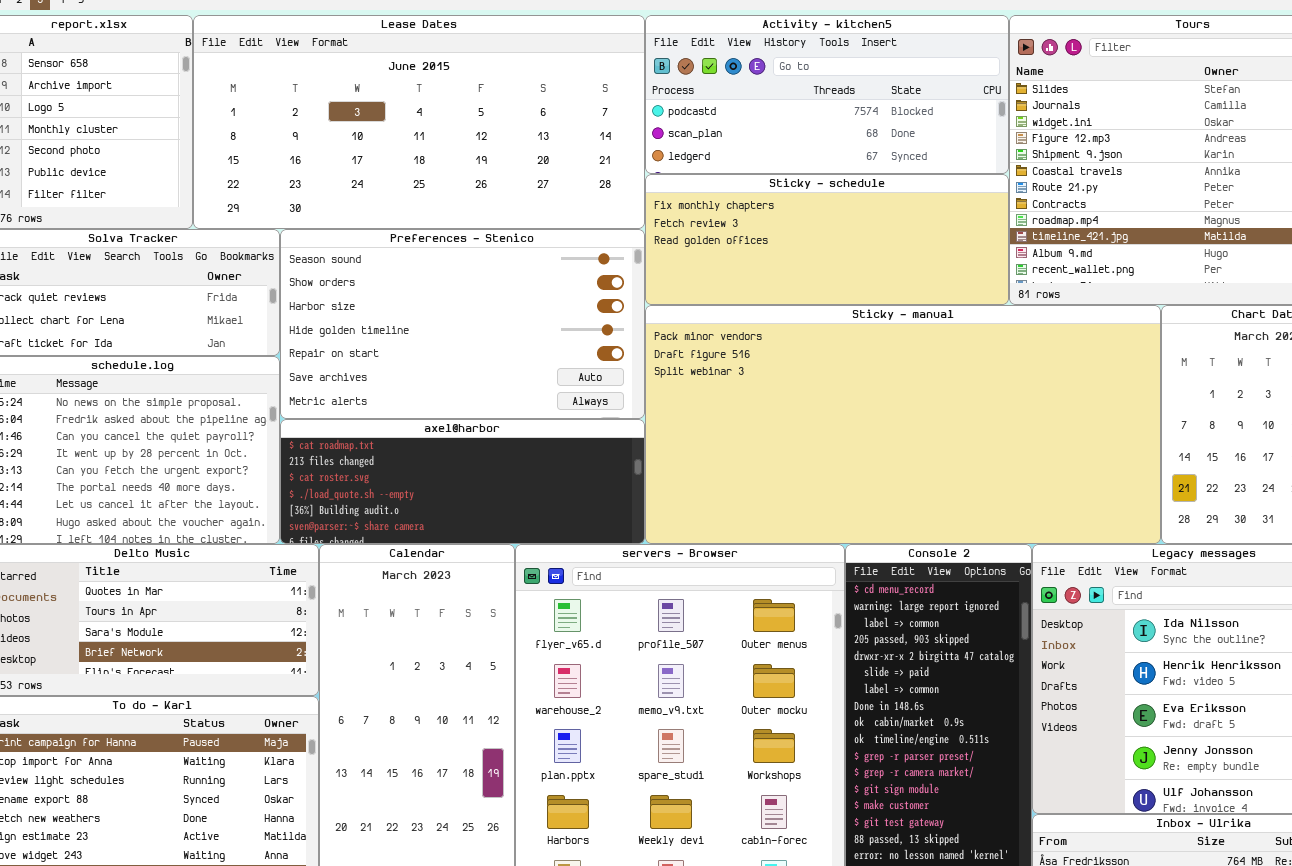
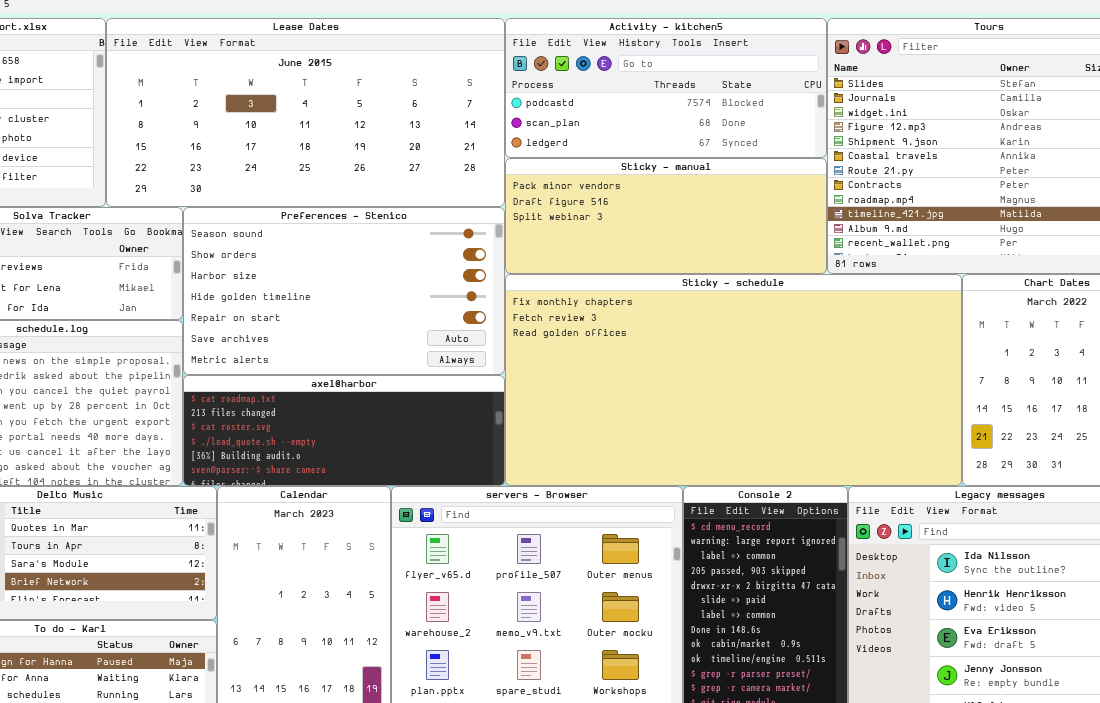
Sticky - schedule: [645,174,1009,305] -> [505,274,962,486], moved, resized
Sticky - manual: [645,305,1161,544] -> [505,158,827,274], moved, resized

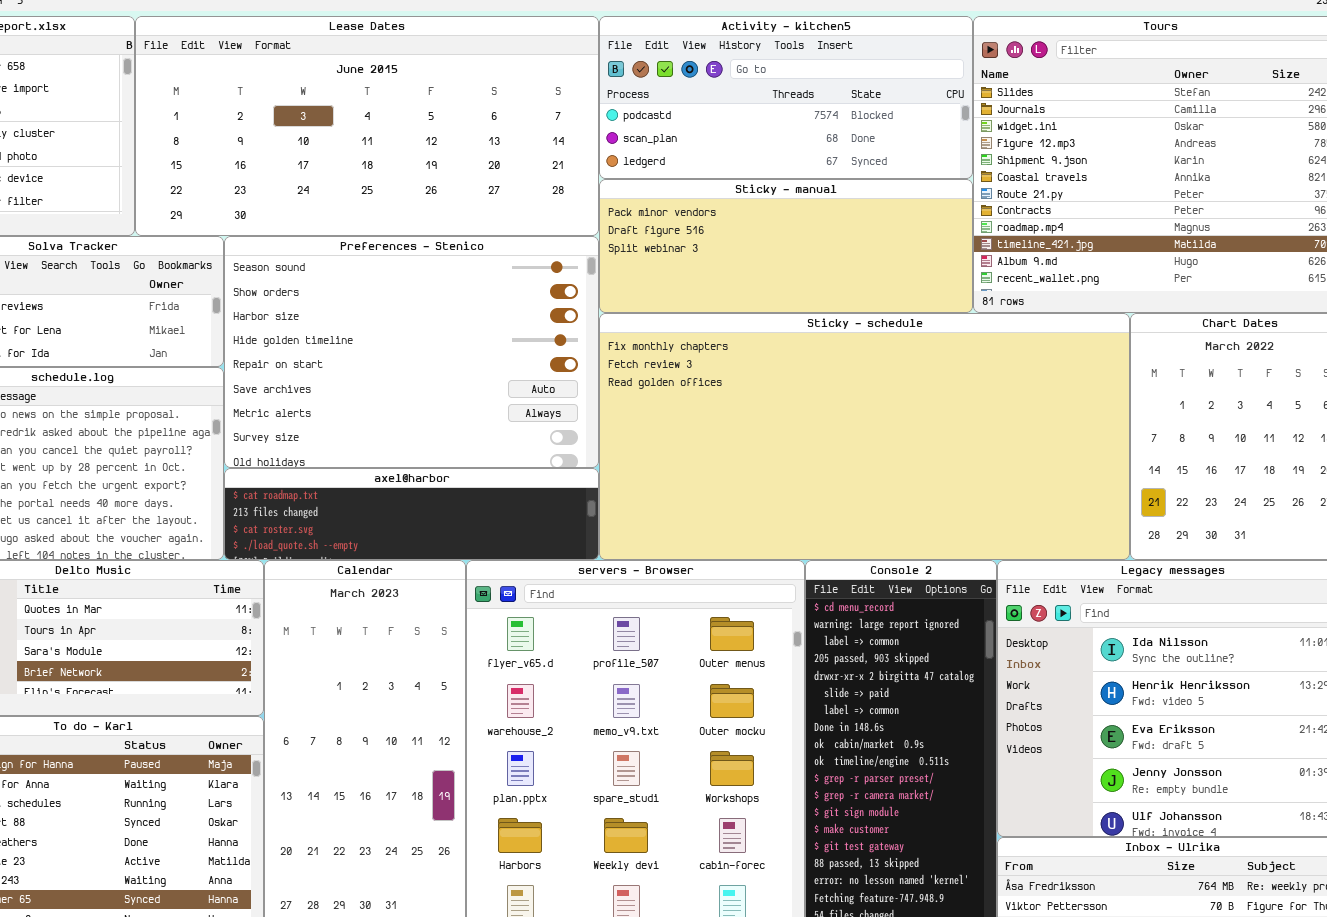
Preferences - Stenico: [183,207,505,375] -> [224,236,599,468], resized
axel@harbor: [183,375,505,486] -> [224,468,599,560], resized

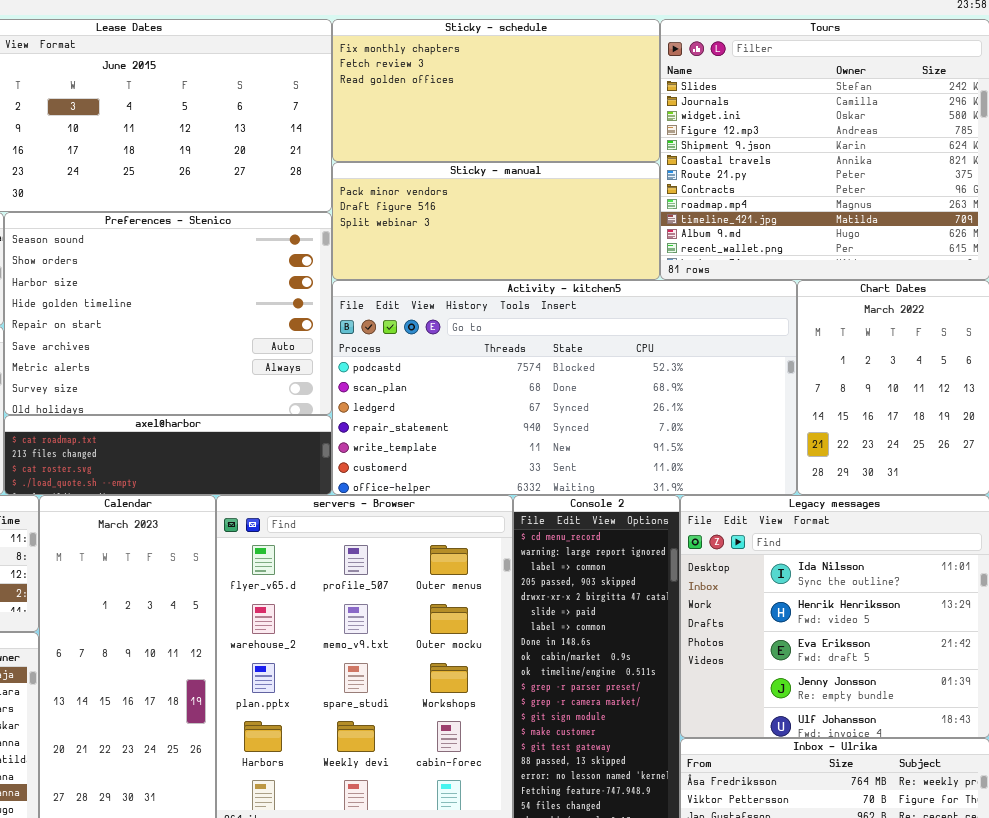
Activity - kitchen5: [599,16,973,179] -> [332,280,797,495], moved, resized
Sticky - schedule: [599,313,1130,560] -> [332,19,660,162], moved, resized

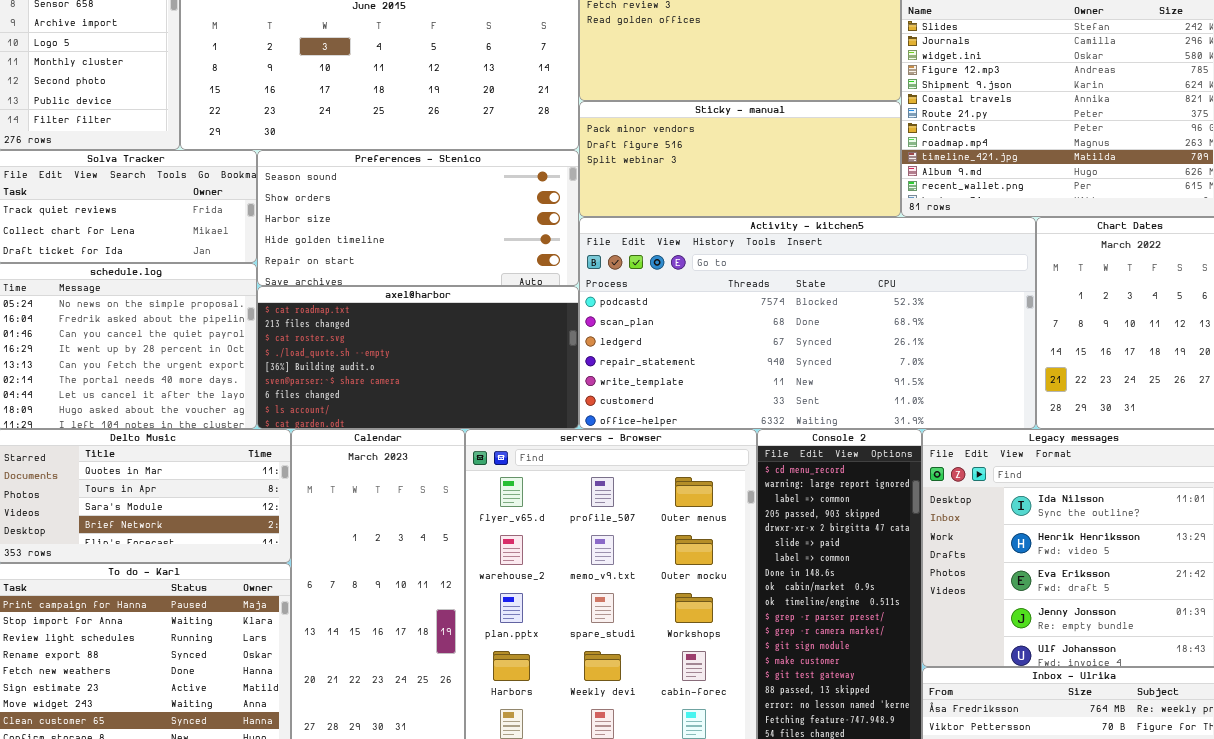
Preferences - Stenico: [4,212,332,415] -> [257,150,579,286], resized
axel@harbor: [4,415,332,495] -> [257,286,579,429], resized

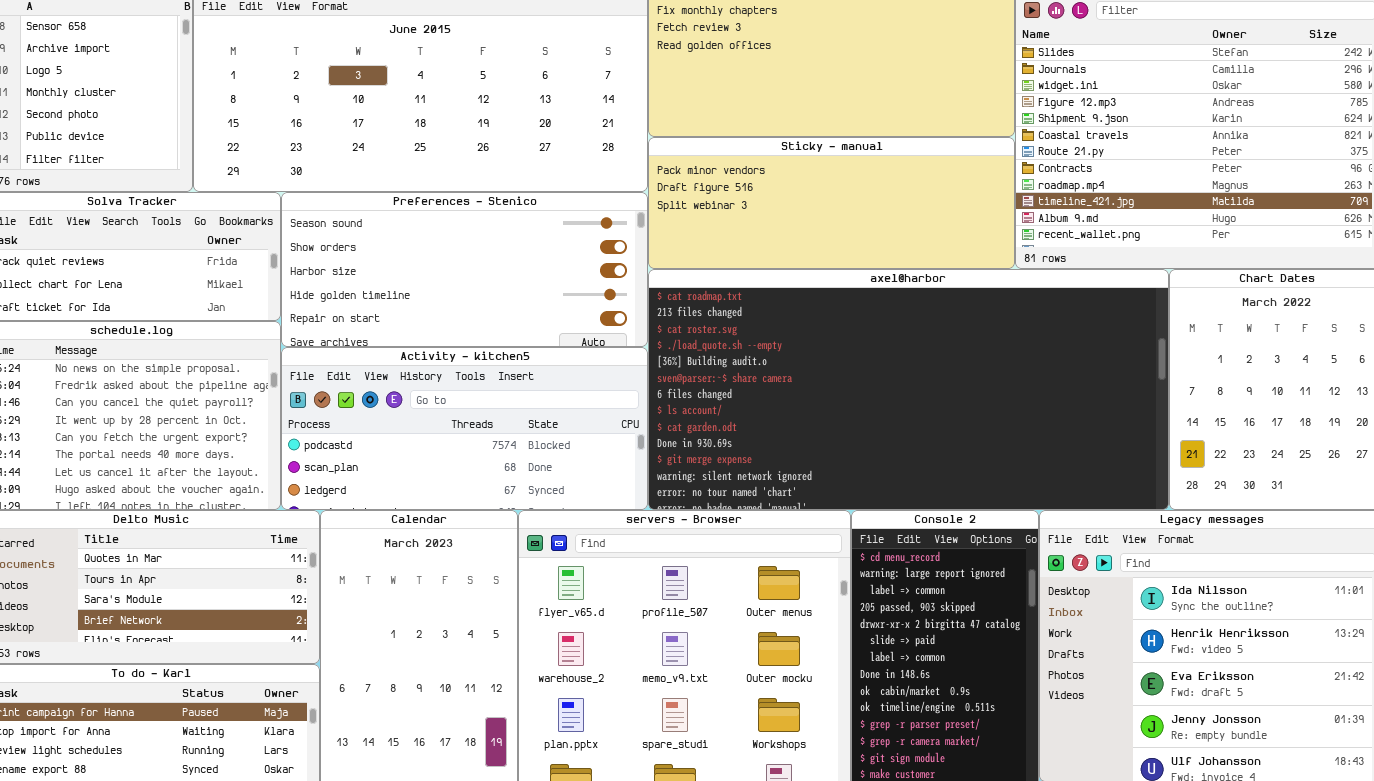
Activity - kitchen5: [579,217,1036,429] -> [281,347,648,510], moved, resized
axel@harbor: [257,286,579,429] -> [648,269,1169,510], moved, resized

